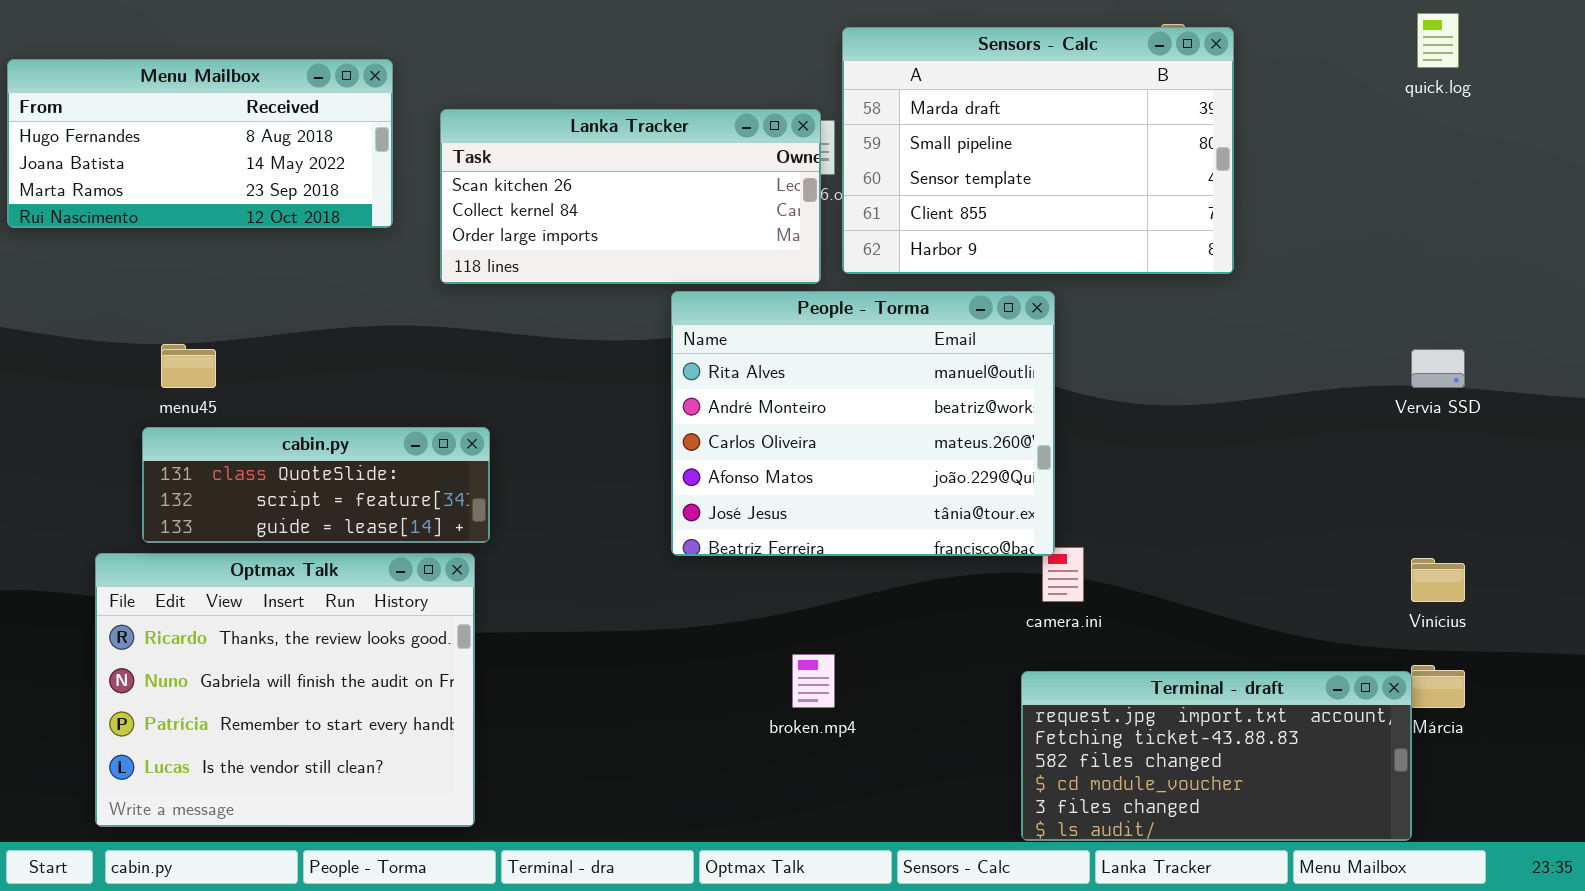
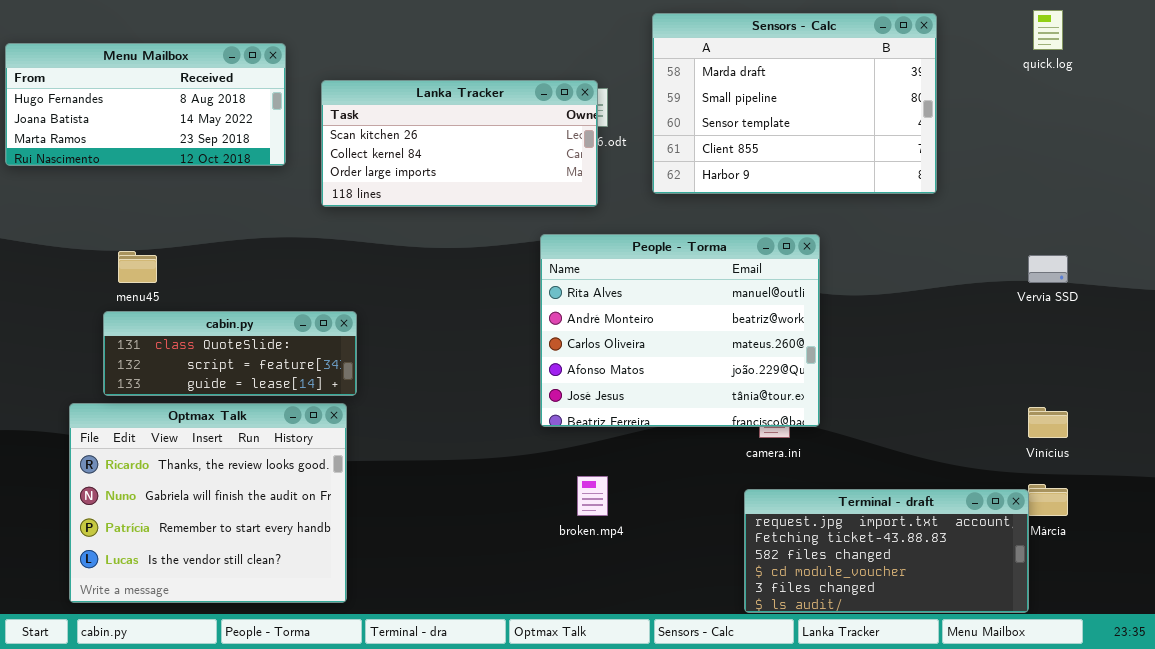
Sensors - Calc: [842,27,1234,274] -> [652,13,937,194], moved
People - Torma: [671,291,1055,556] -> [540,234,820,427], moved

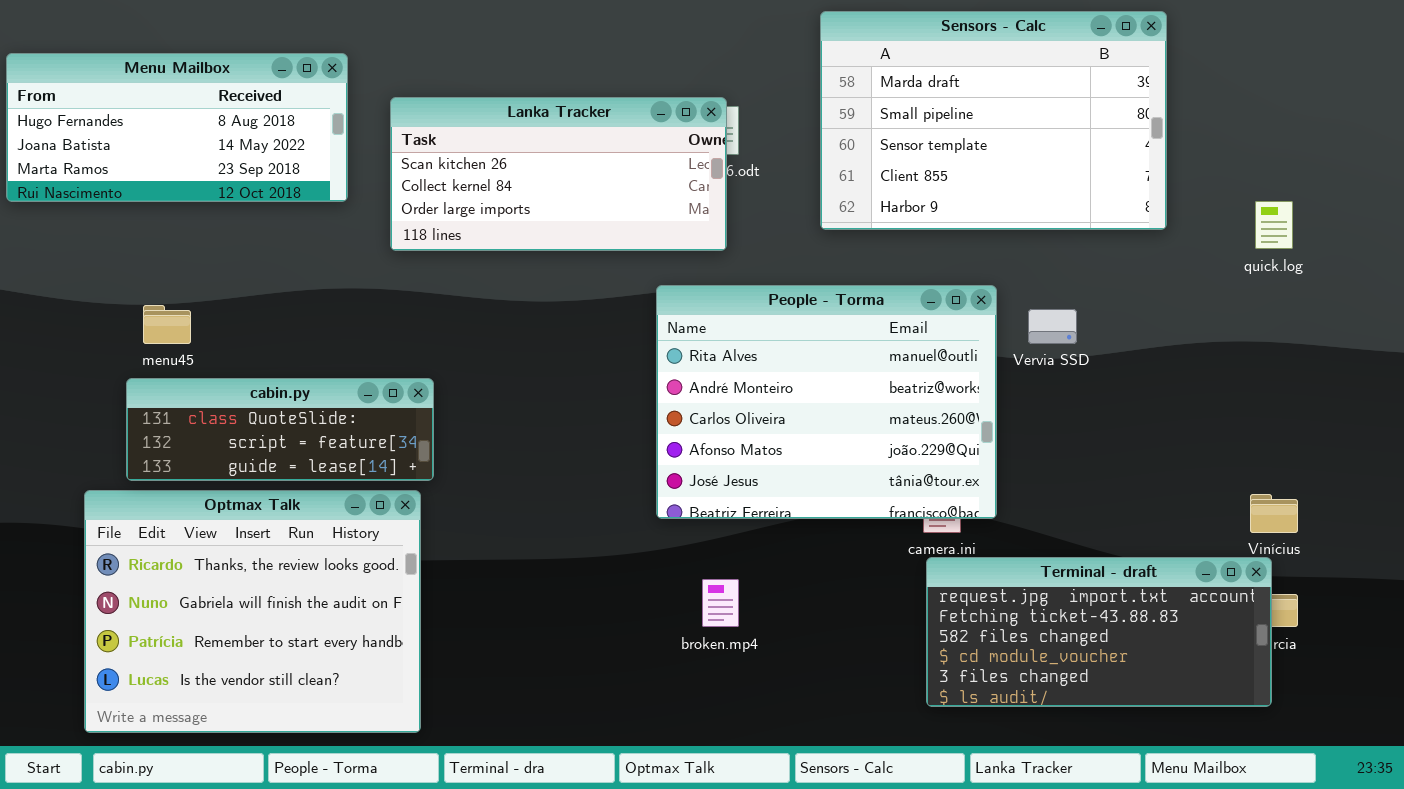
quick.log: [1033,10,1063,50] -> [1255,201,1293,249], moved
Sensors - Calc: [652,13,937,194] -> [820,11,1167,230], moved
Vervia SSD: [1028,255,1068,283] -> [1028,309,1077,344], moved
Terminal - draft: [744,489,1029,613] -> [926,557,1272,707], moved

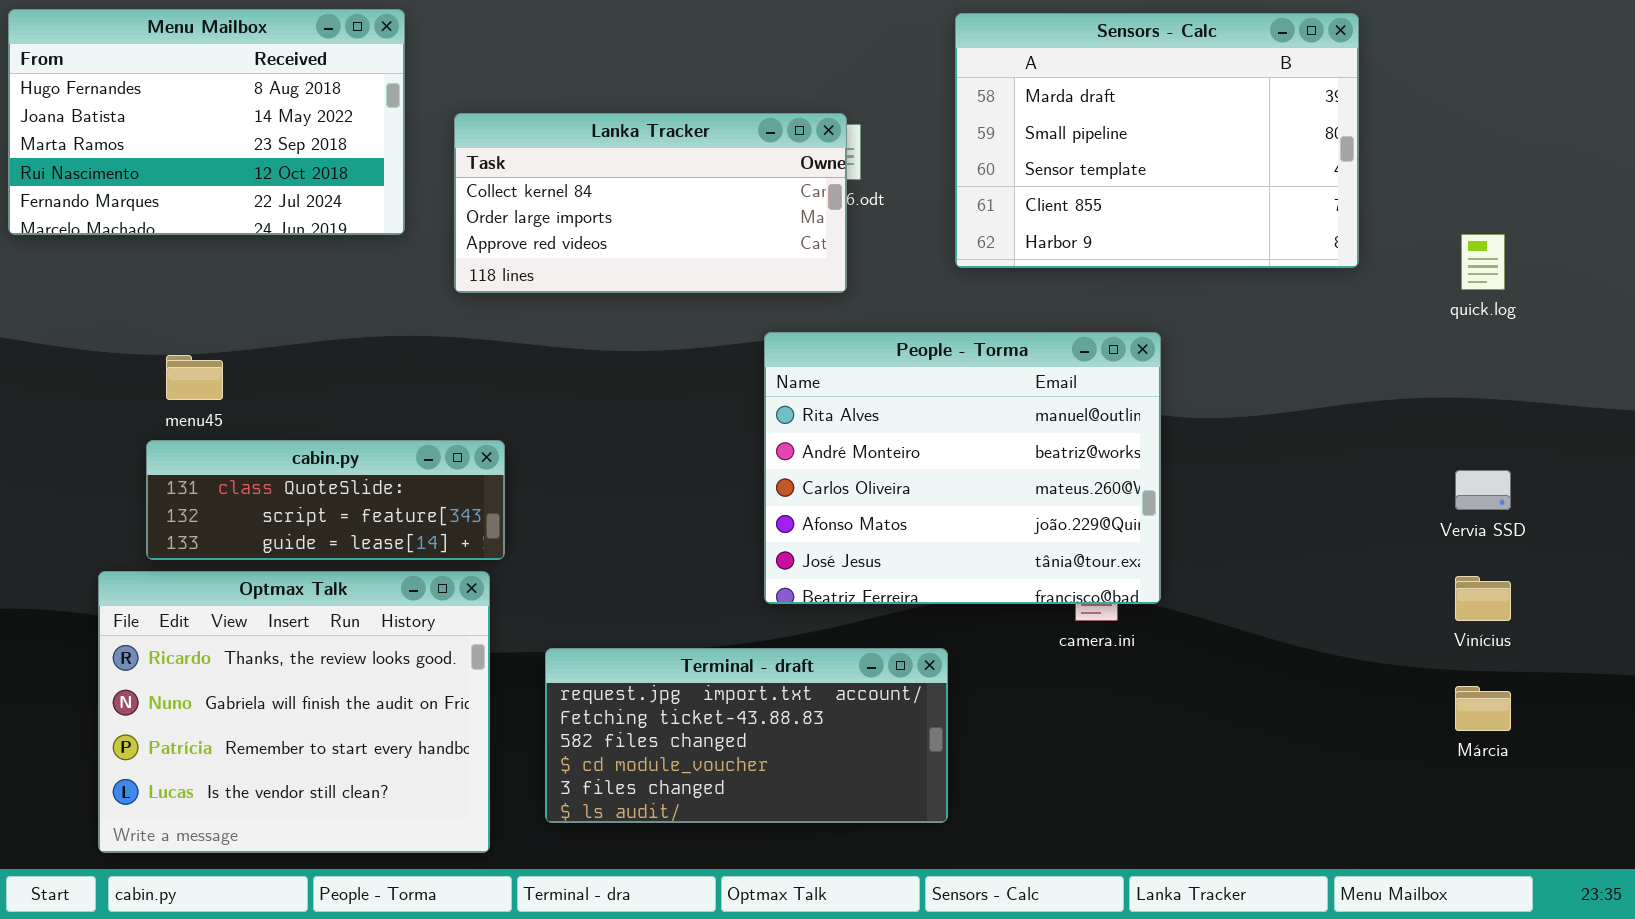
Menu Mailbox: [6,53,348,202] -> [8,9,405,235], resized
Lanka Tracker: [390,97,727,251] -> [454,113,847,293], scrolled down 1 row
Vervia SSD: [1028,309,1077,344] -> [1455,470,1511,510], moved
Terminal - draft: [926,557,1272,707] -> [545,648,948,823], moved

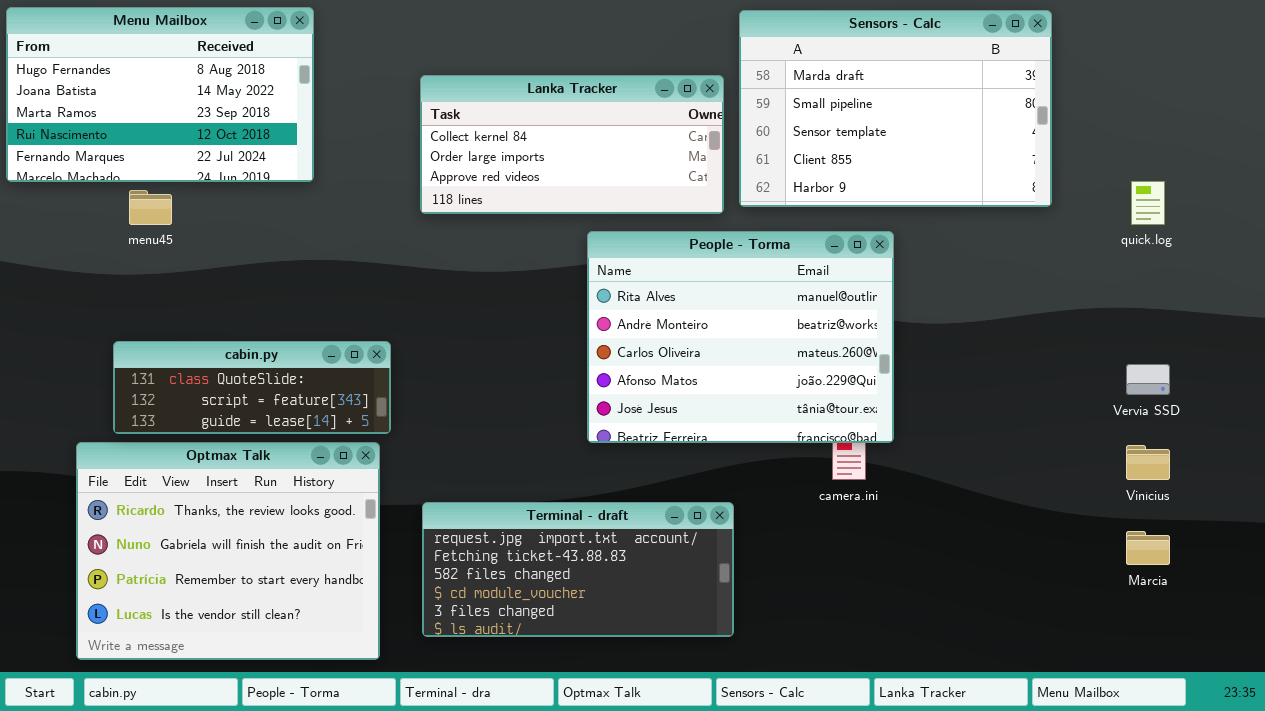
Lanka Tracker: [454,113,847,293] -> [420,75,724,214], moved
People - Torma: [764,332,1161,604] -> [587,231,894,443], moved
menu45: [166,355,223,400] -> [129,190,172,225], moved

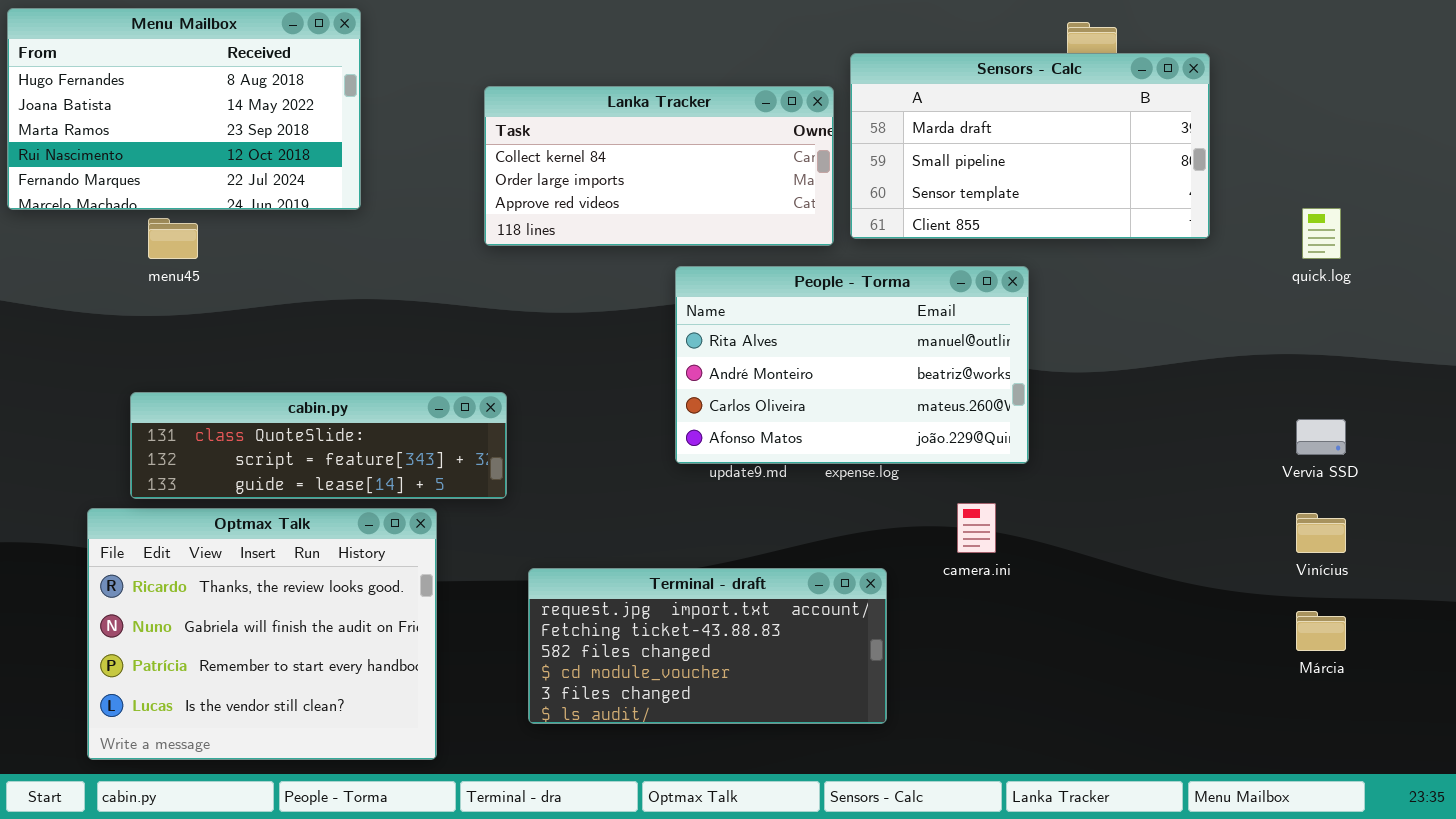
Sensors - Calc: [739,10,1052,207] -> [850,53,1210,239], resized
People - Torma: [587,231,894,443] -> [675,266,1029,464], resized
cabin.py: [113,341,391,434] -> [130,392,507,499], resized
Terminal - draft: [422,502,734,637] -> [528,568,887,724], moved

